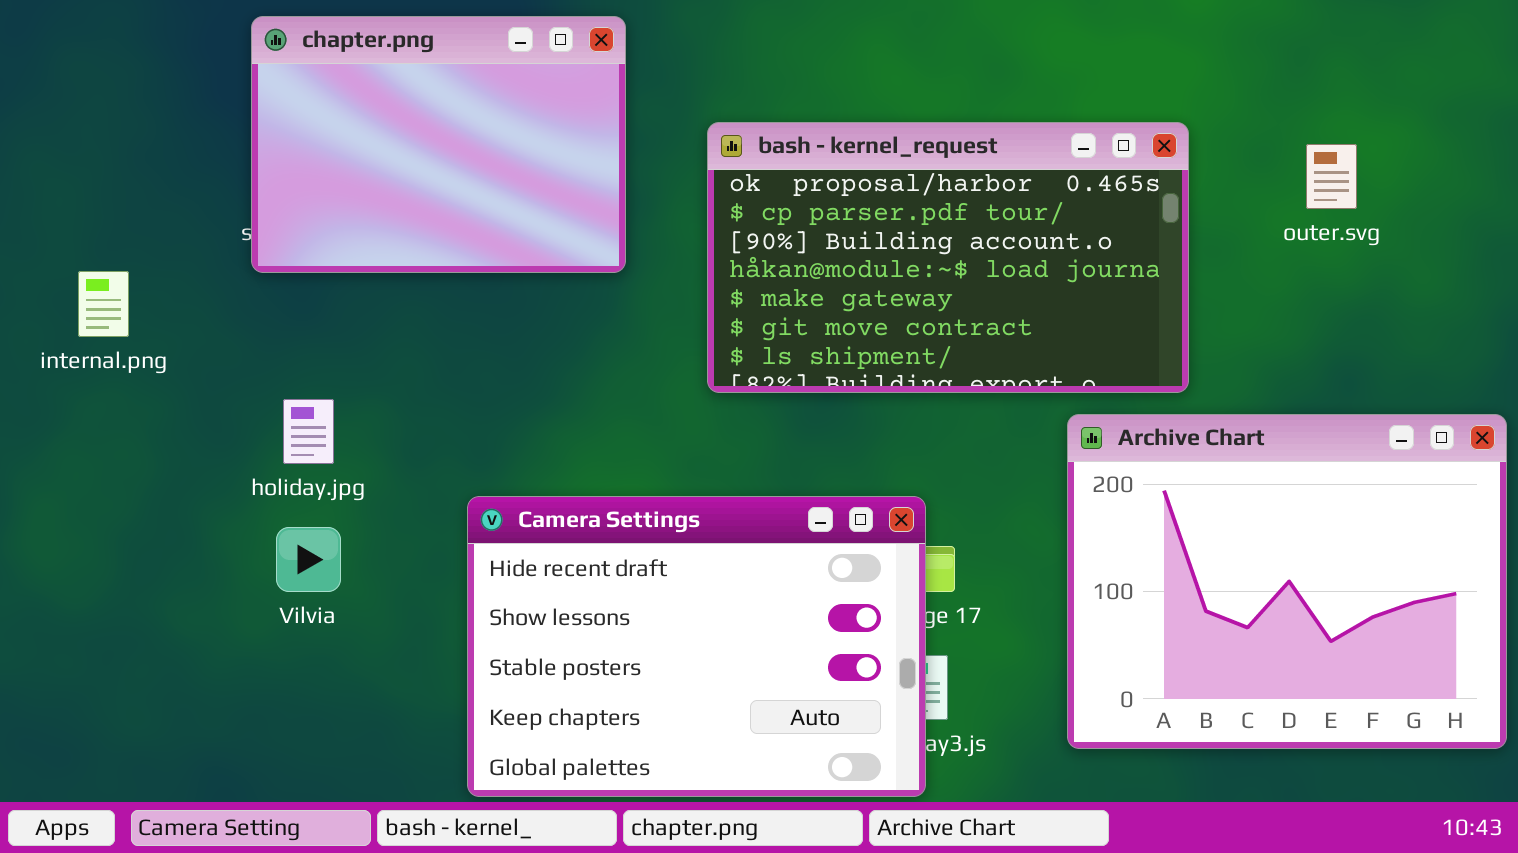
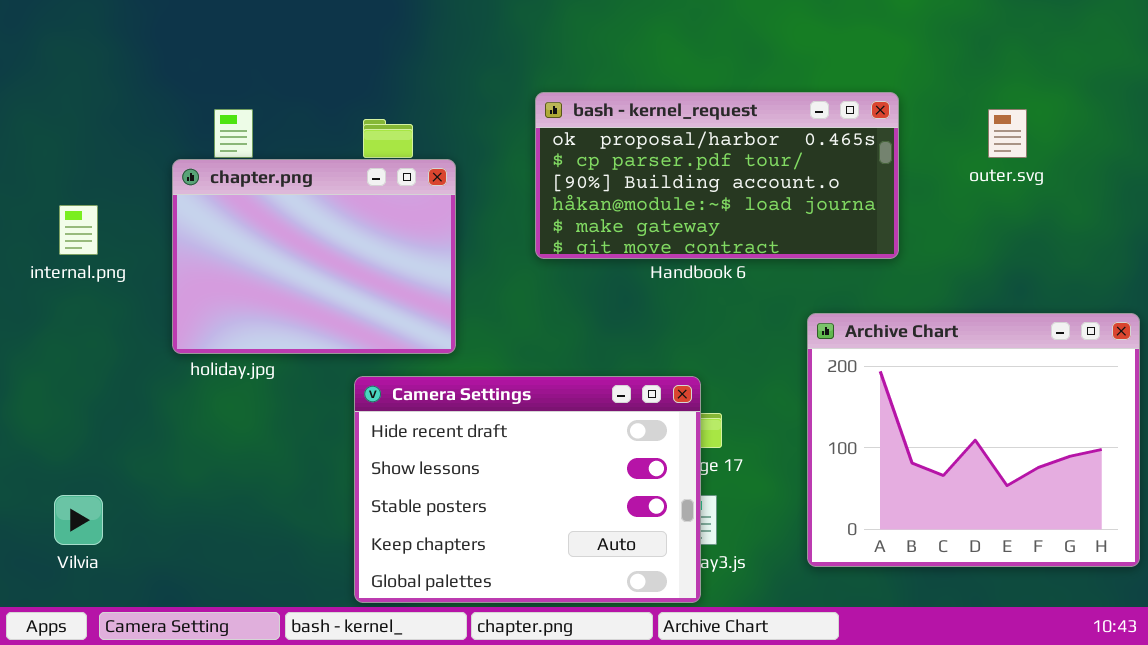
chapter.png: [251,16,626,273] -> [172,159,456,354], moved
bash - kernel_request: [707,122,1189,393] -> [535,92,899,259], resized
Vilvia: [276,527,341,592] -> [54,495,103,545], moved

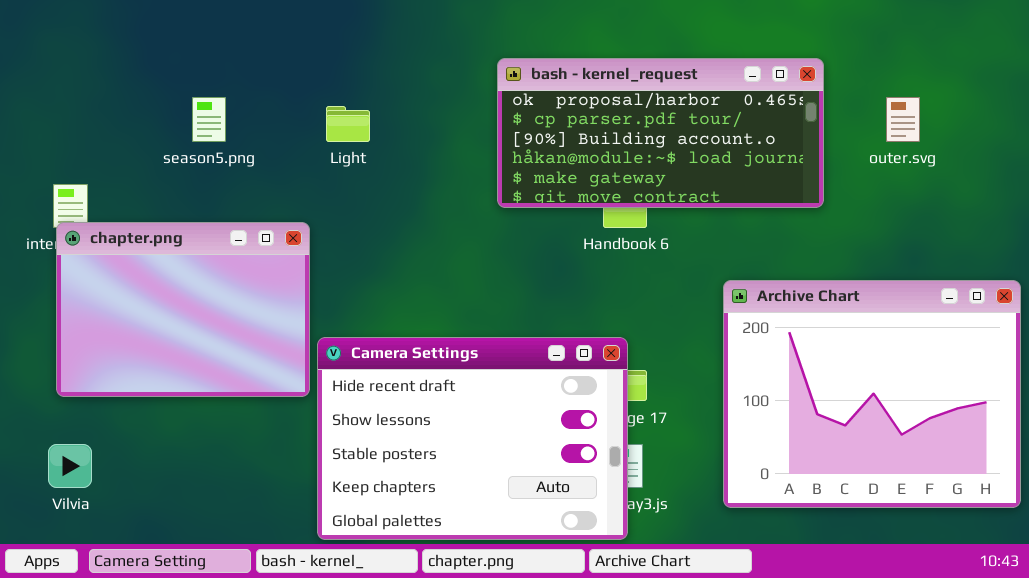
bash - kernel_request: [535,92,899,259] -> [497,58,824,208], moved
chapter.png: [172,159,456,354] -> [56,222,310,397], moved

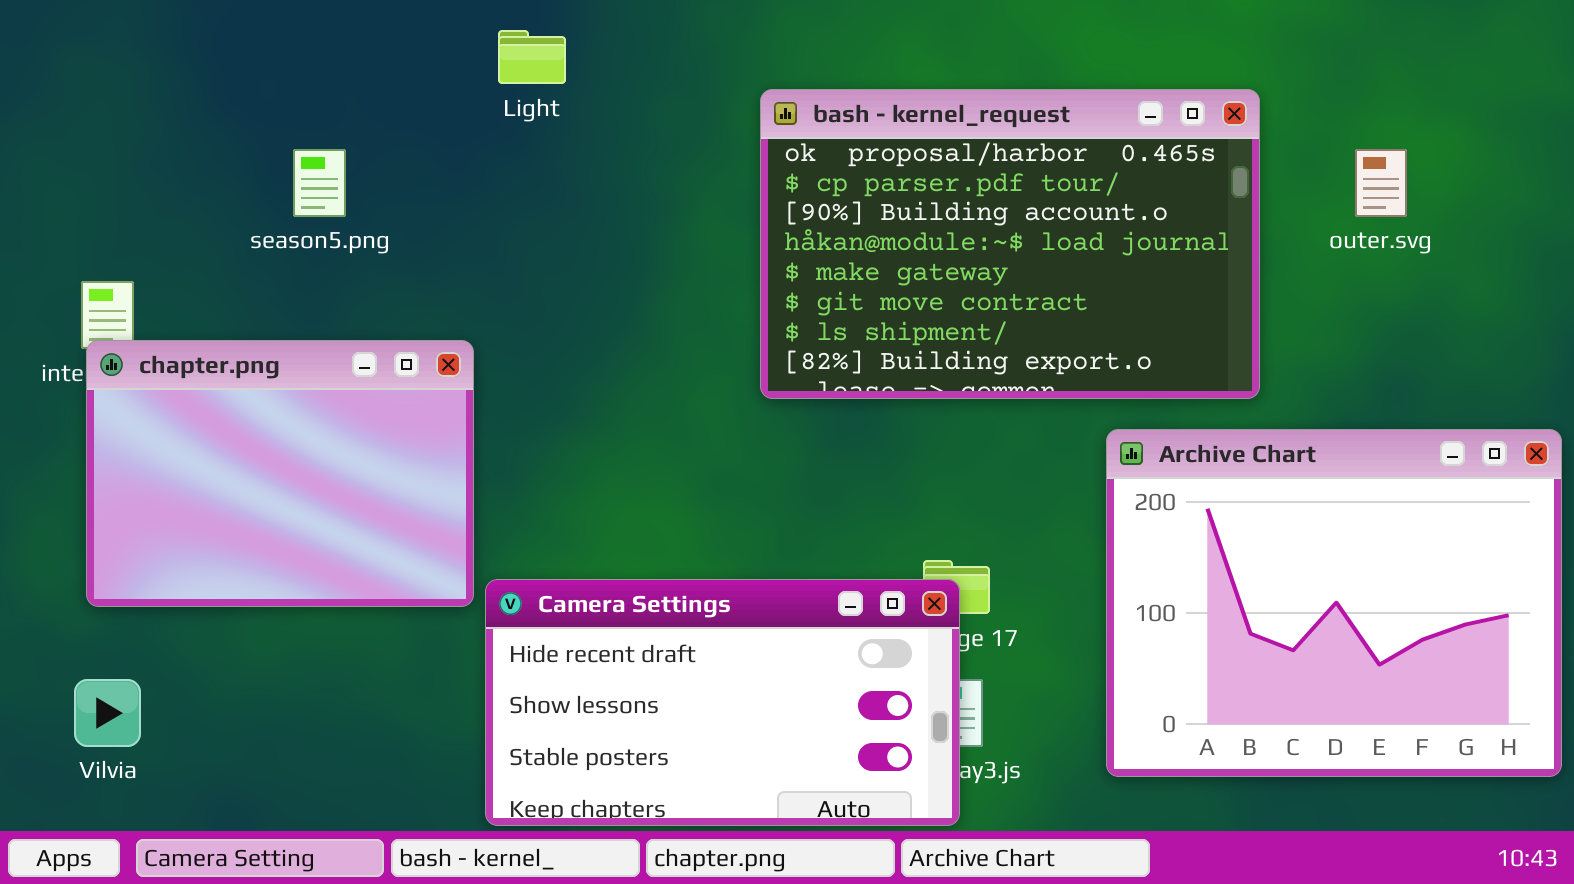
bash - kernel_request: [497,58,824,208] -> [760,89,1260,399], resized
Light: [326,106,370,142] -> [498,30,566,84], moved
Camera Settings: [317,337,628,540] -> [485,579,960,826], resized

